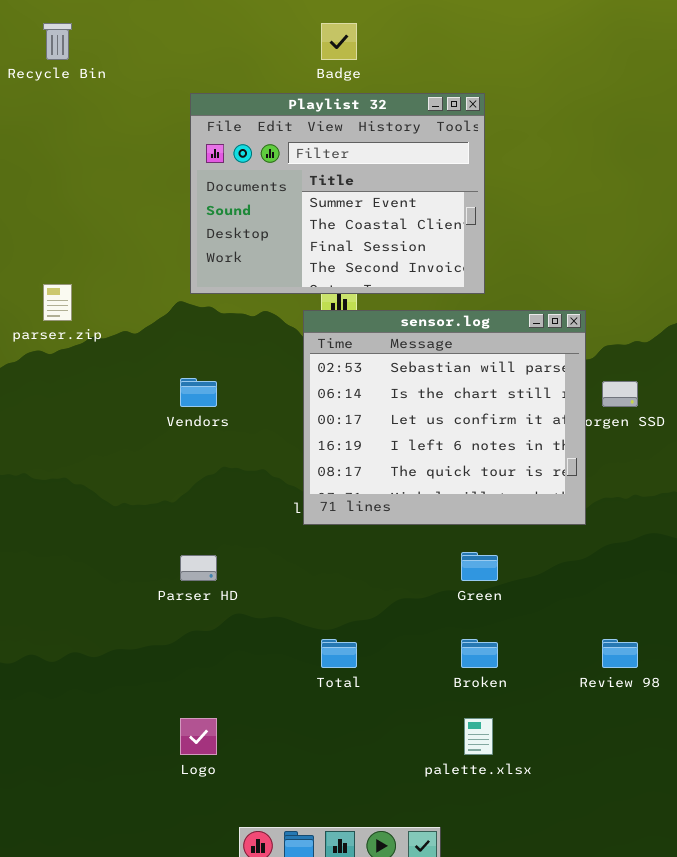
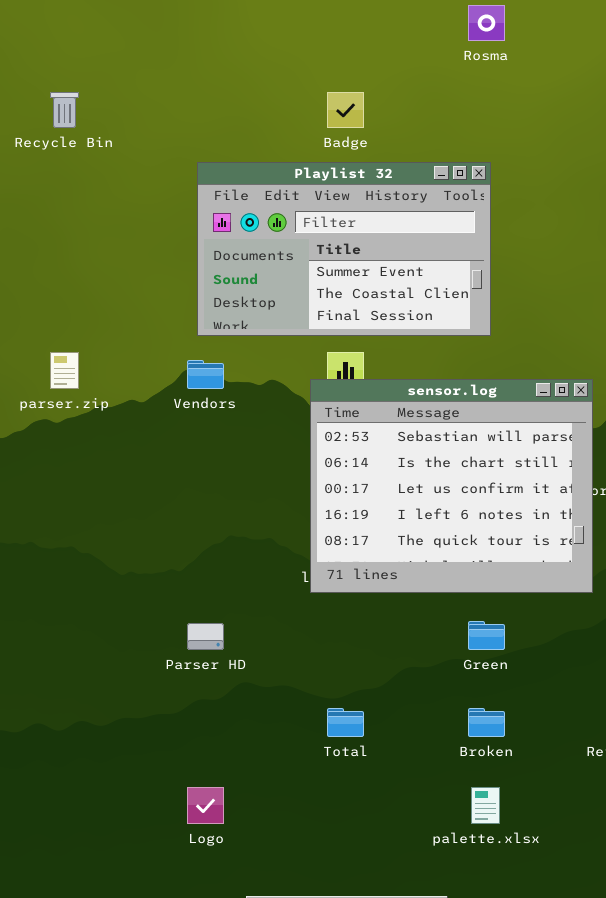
Playlist 32: [190,93,485,294] -> [197,162,491,336], resized
Vendors: [180,378,217,407] -> [187,360,224,389], moved

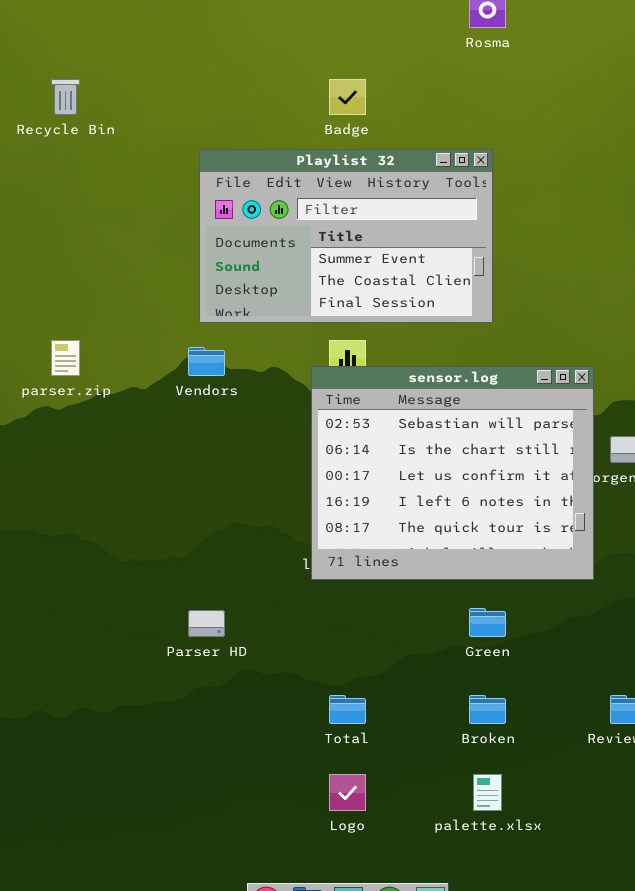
Logo: [187,787,224,824] -> [329,774,366,811], moved

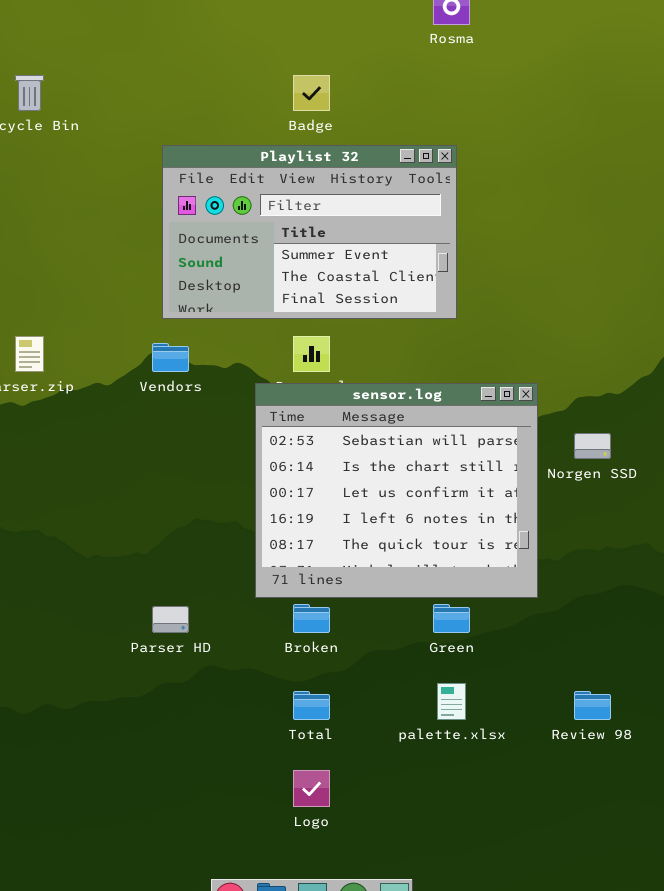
sensor.log: [311,366,594,580] -> [255,383,538,598], moved
Broken: [469,695,506,724] -> [293,604,330,633], moved
palette.xlsx: [473,774,502,811] -> [437,683,466,720], moved

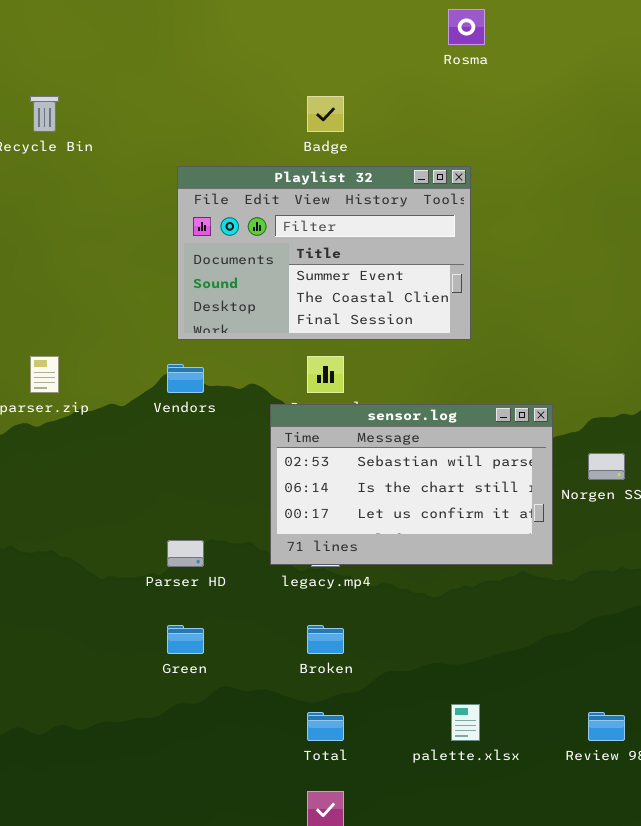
sensor.log: [255,383,538,598] -> [270,404,553,565], resized
Green: [433,604,470,633] -> [167,625,204,654], moved
Parser HD: [152,606,189,633] -> [167,540,204,567], moved

